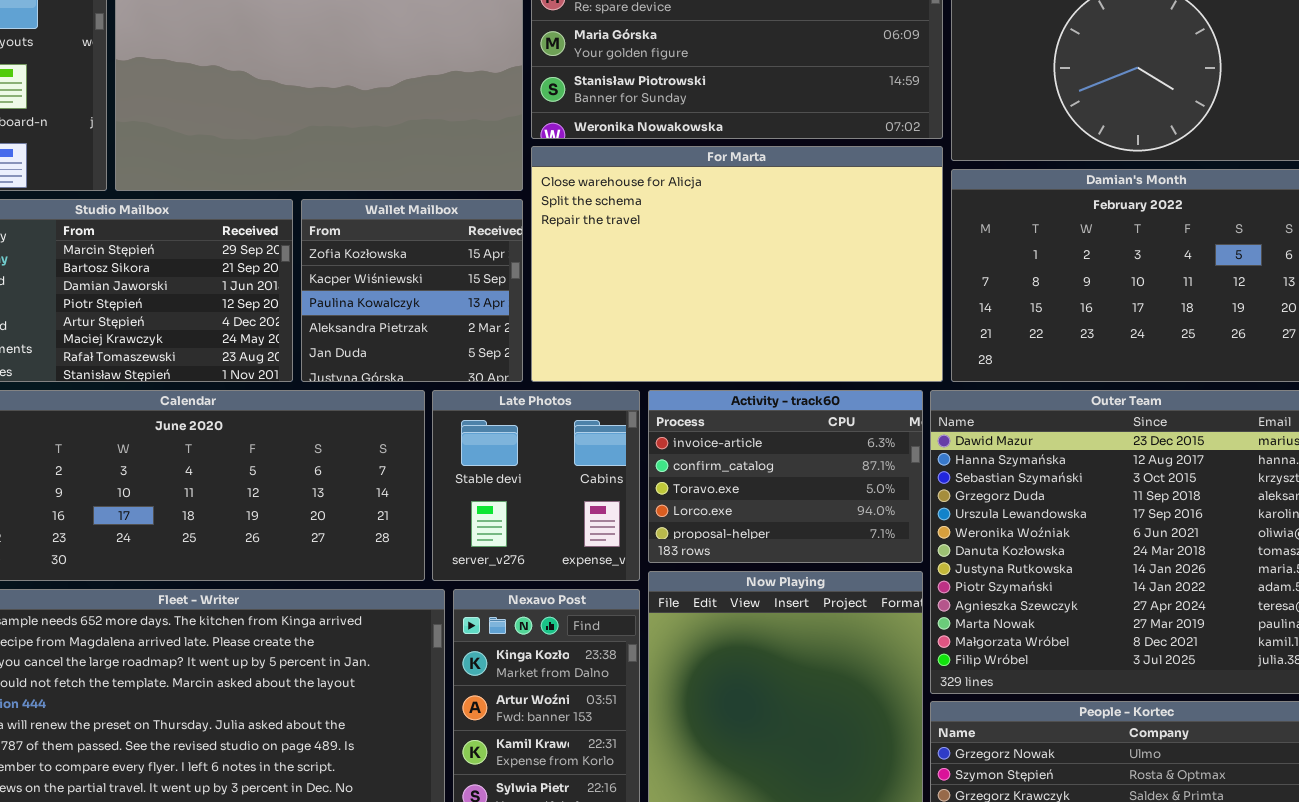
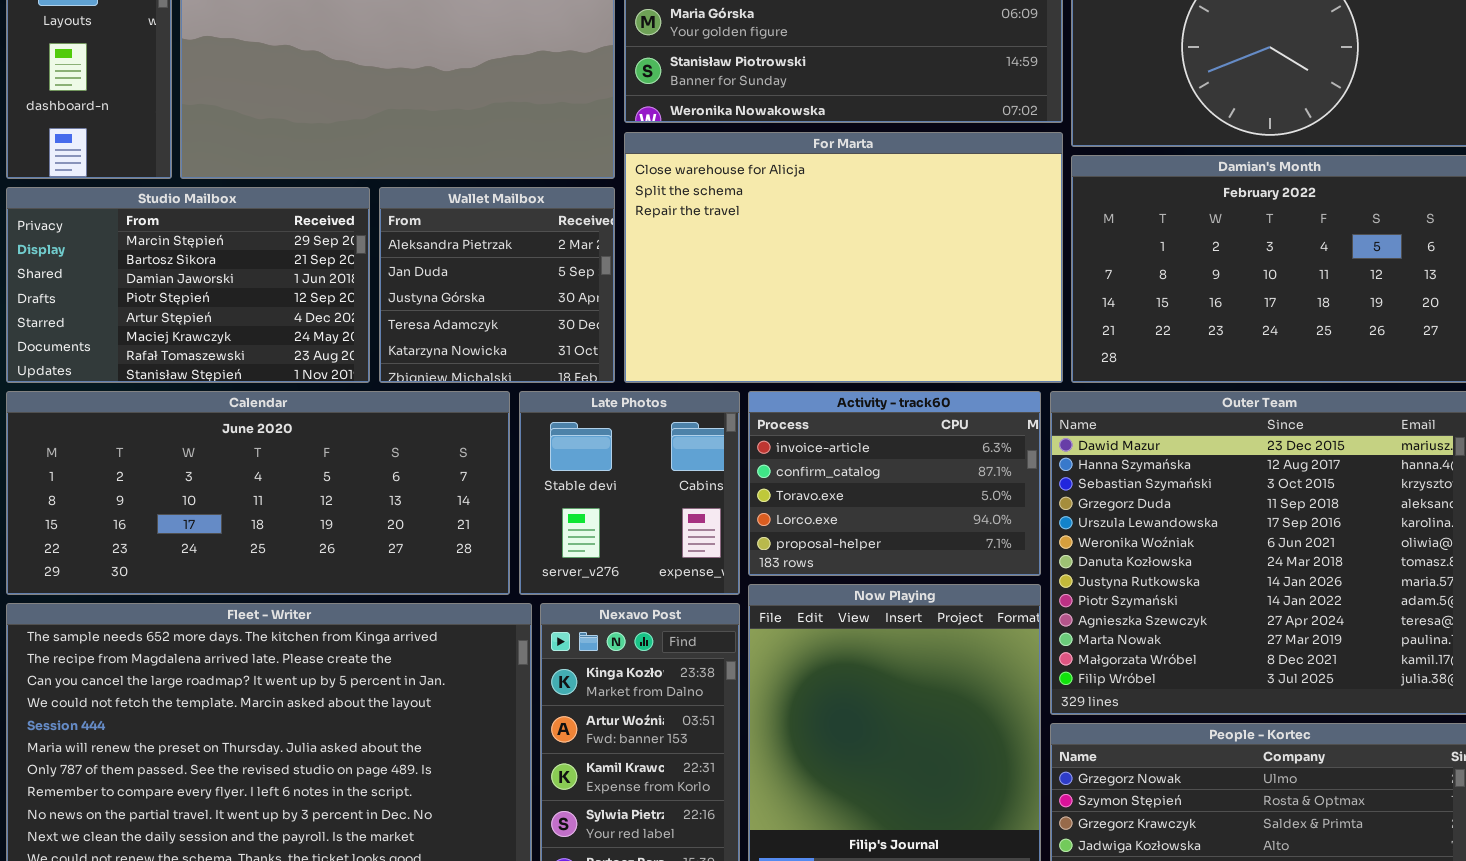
Wallet Mailbox: [301,199,523,382] -> [379,187,615,383], scrolled down 3 rows

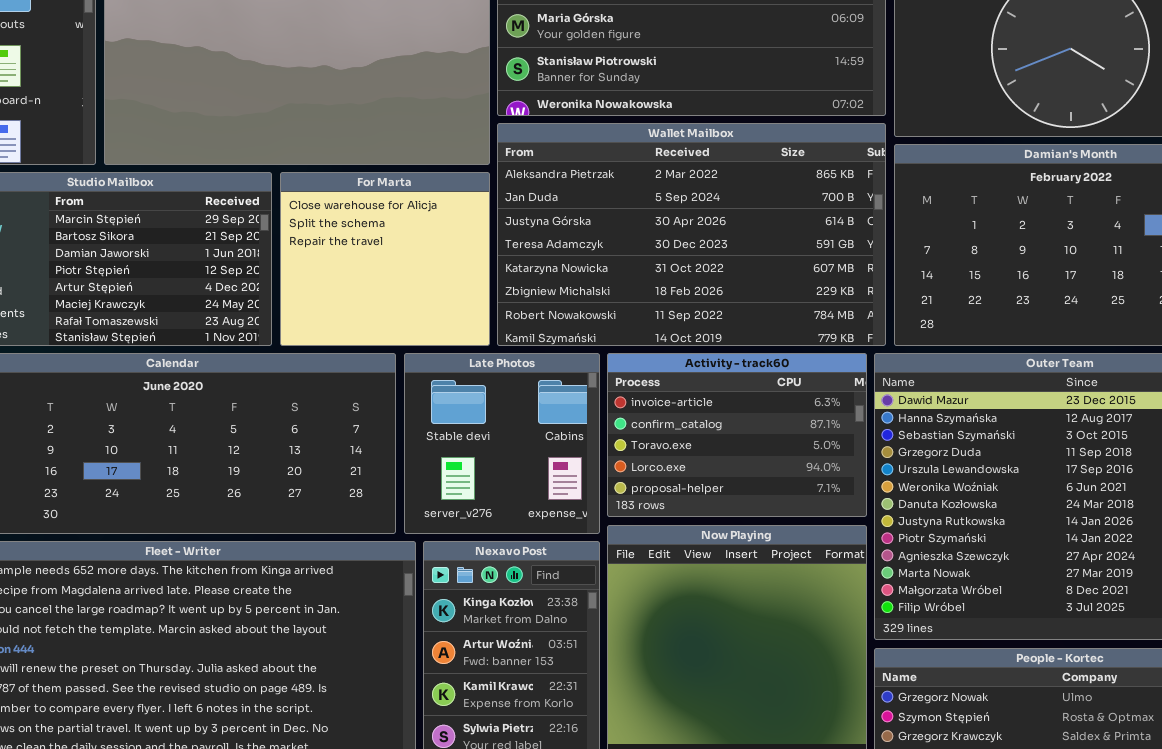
For Marta: [624,132,1063,383] -> [280,172,490,346], moved, resized
Wallet Mailbox: [379,187,615,383] -> [497,123,886,346], moved, resized

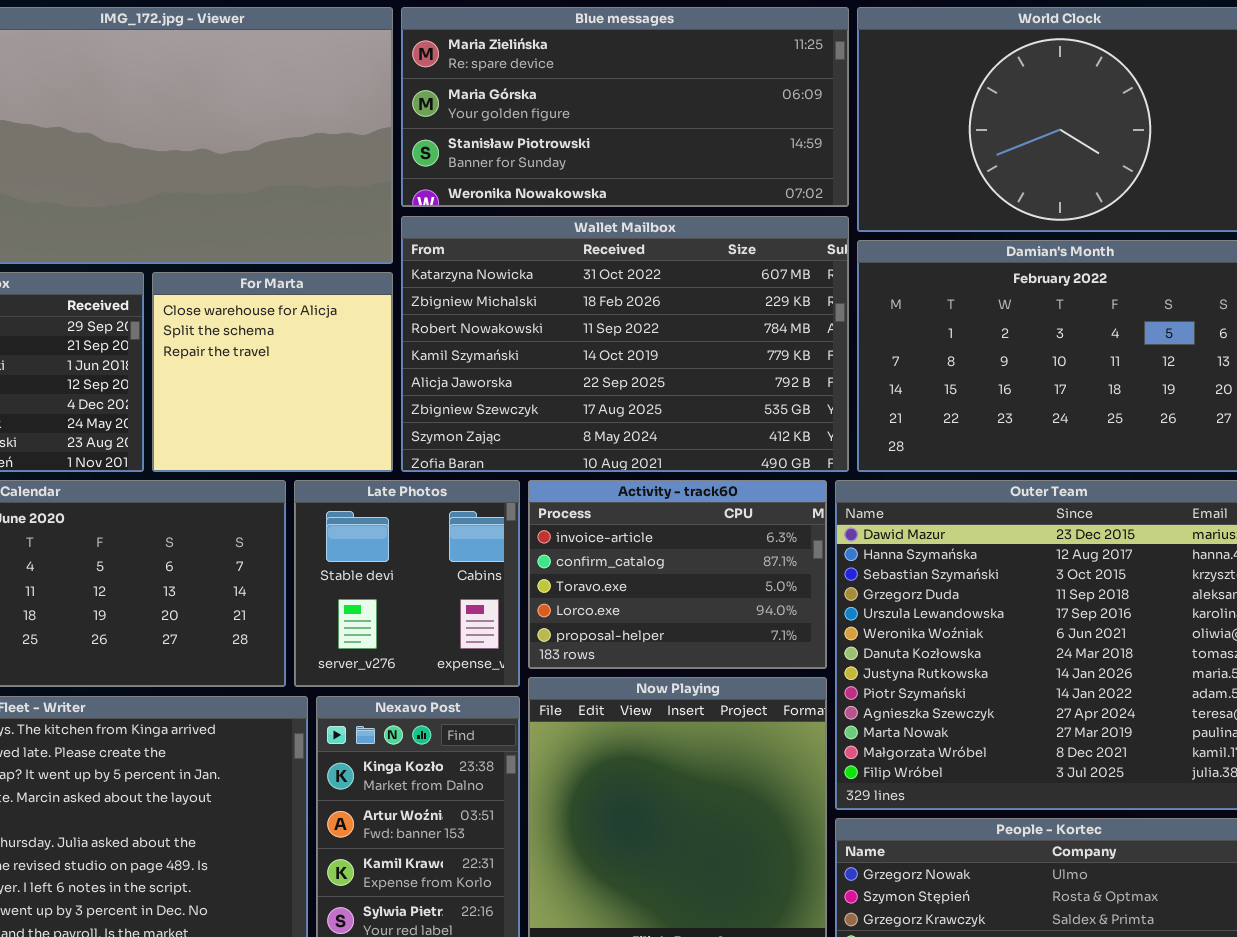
Wallet Mailbox: [497,123,886,346] -> [401,216,849,472], scrolled down 4 rows

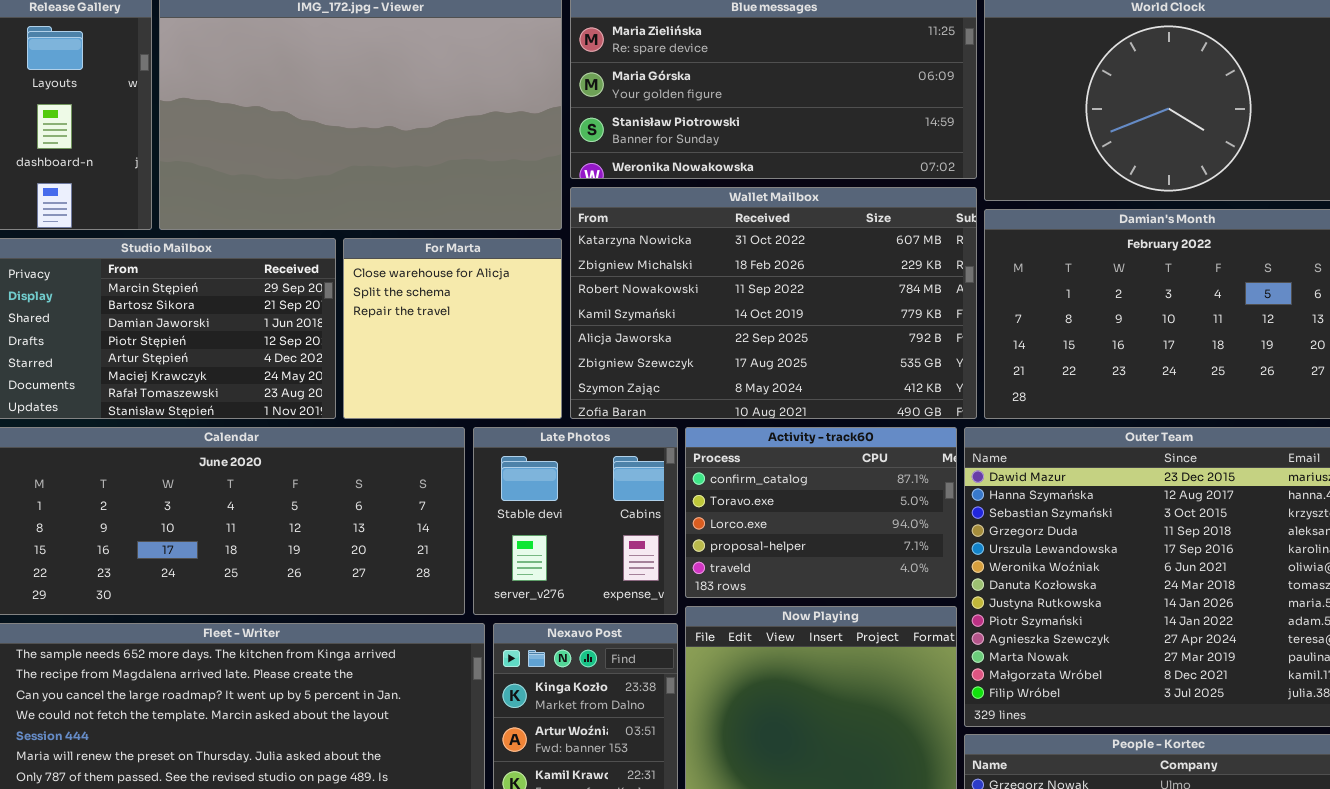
Activity - track60: [528,480,827,669] -> [685,427,957,598], scrolled down 1 row

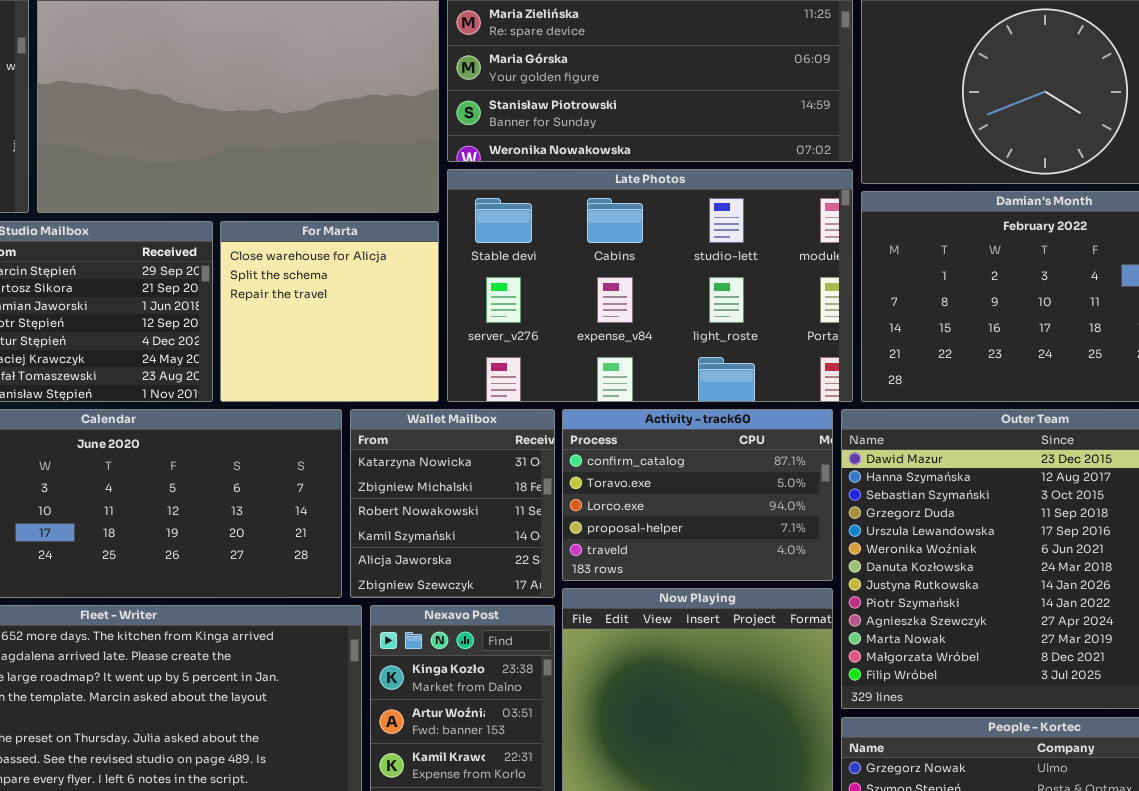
Wallet Mailbox: [570,187,977,419] -> [350,409,555,598], moved, resized
Late Photos: [473,427,678,615] -> [447,169,853,402], moved, resized

